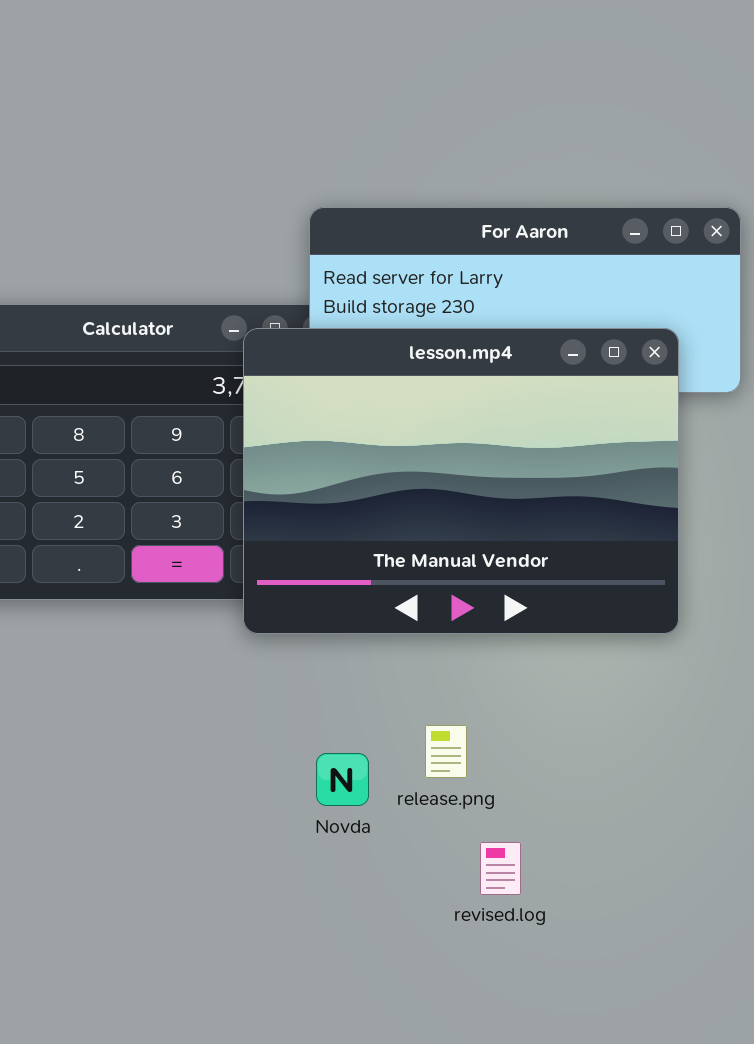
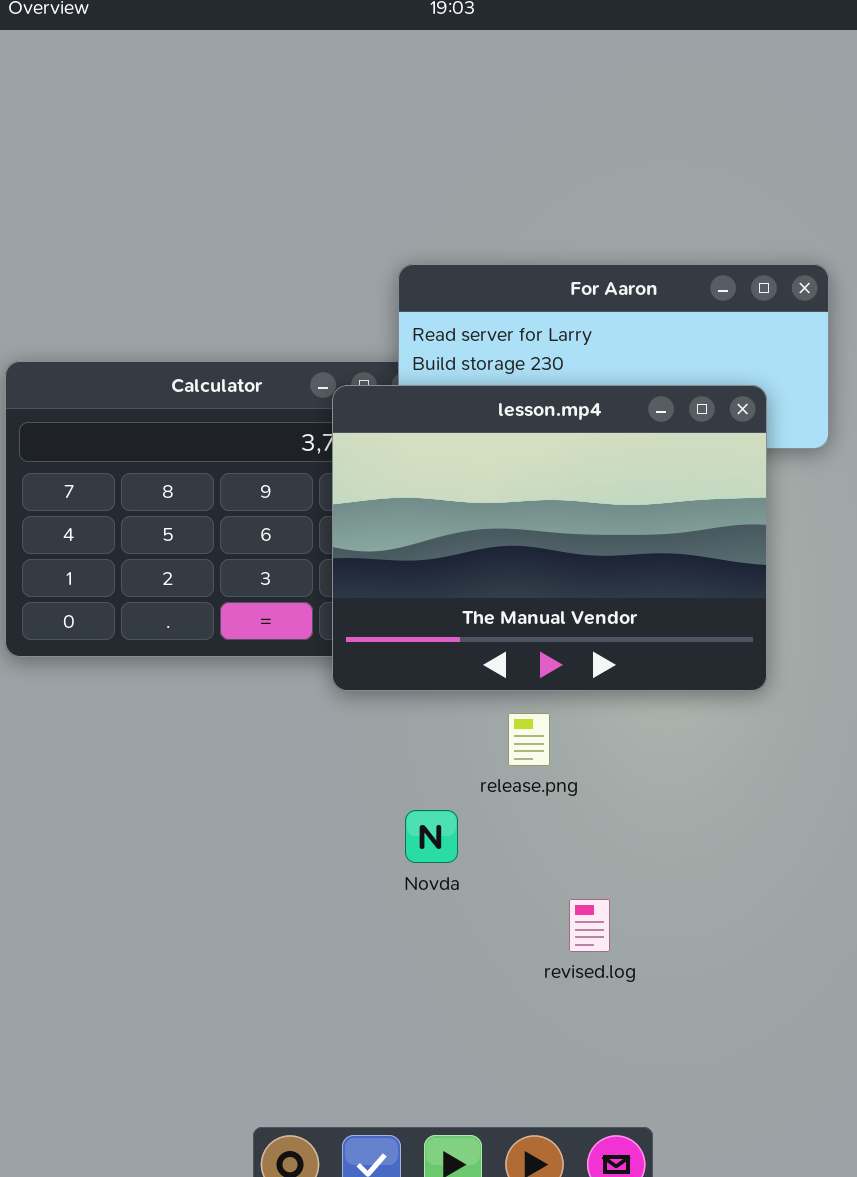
release.png: [425,725,467,778] -> [508,713,550,766], moved

